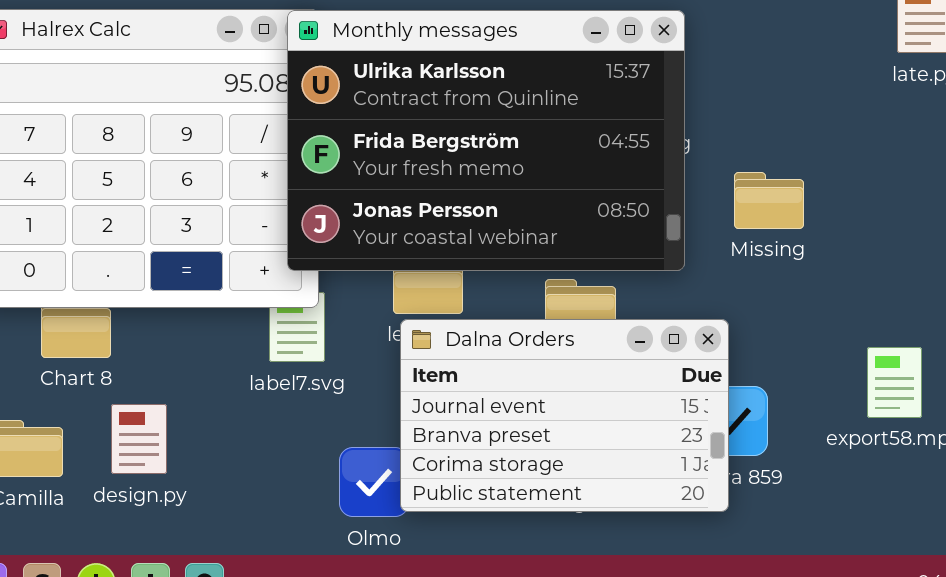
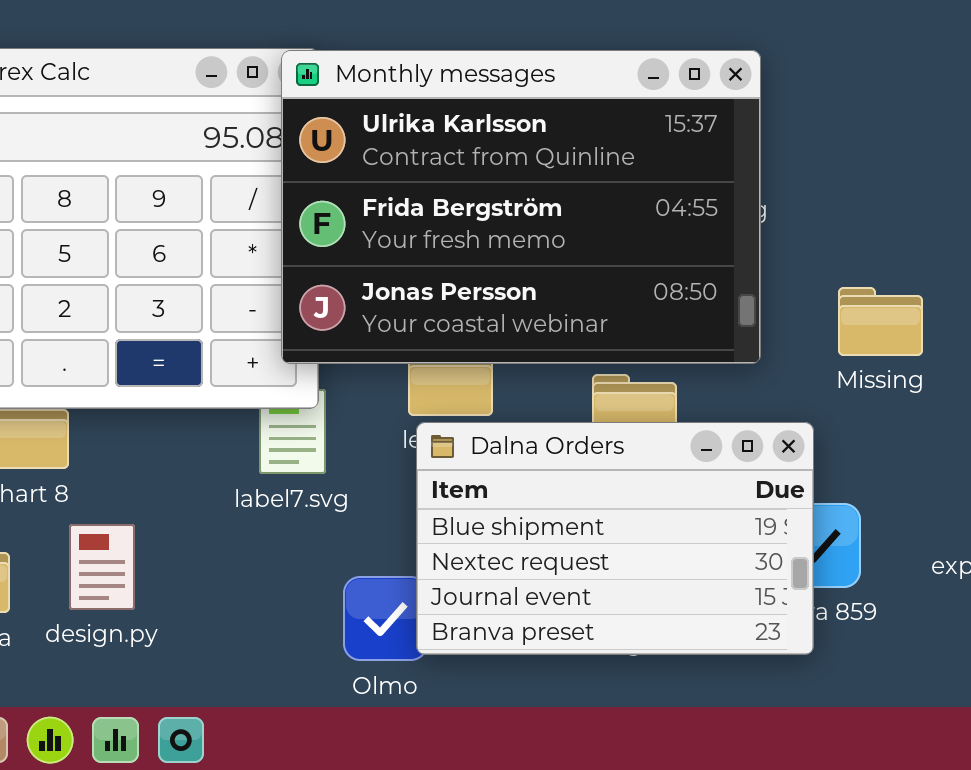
Missing: [734,172,804,229] -> [838,287,923,356], moved
Dalna Orders: [400,319,729,512] -> [416,422,814,655], scrolled up 2 rows

